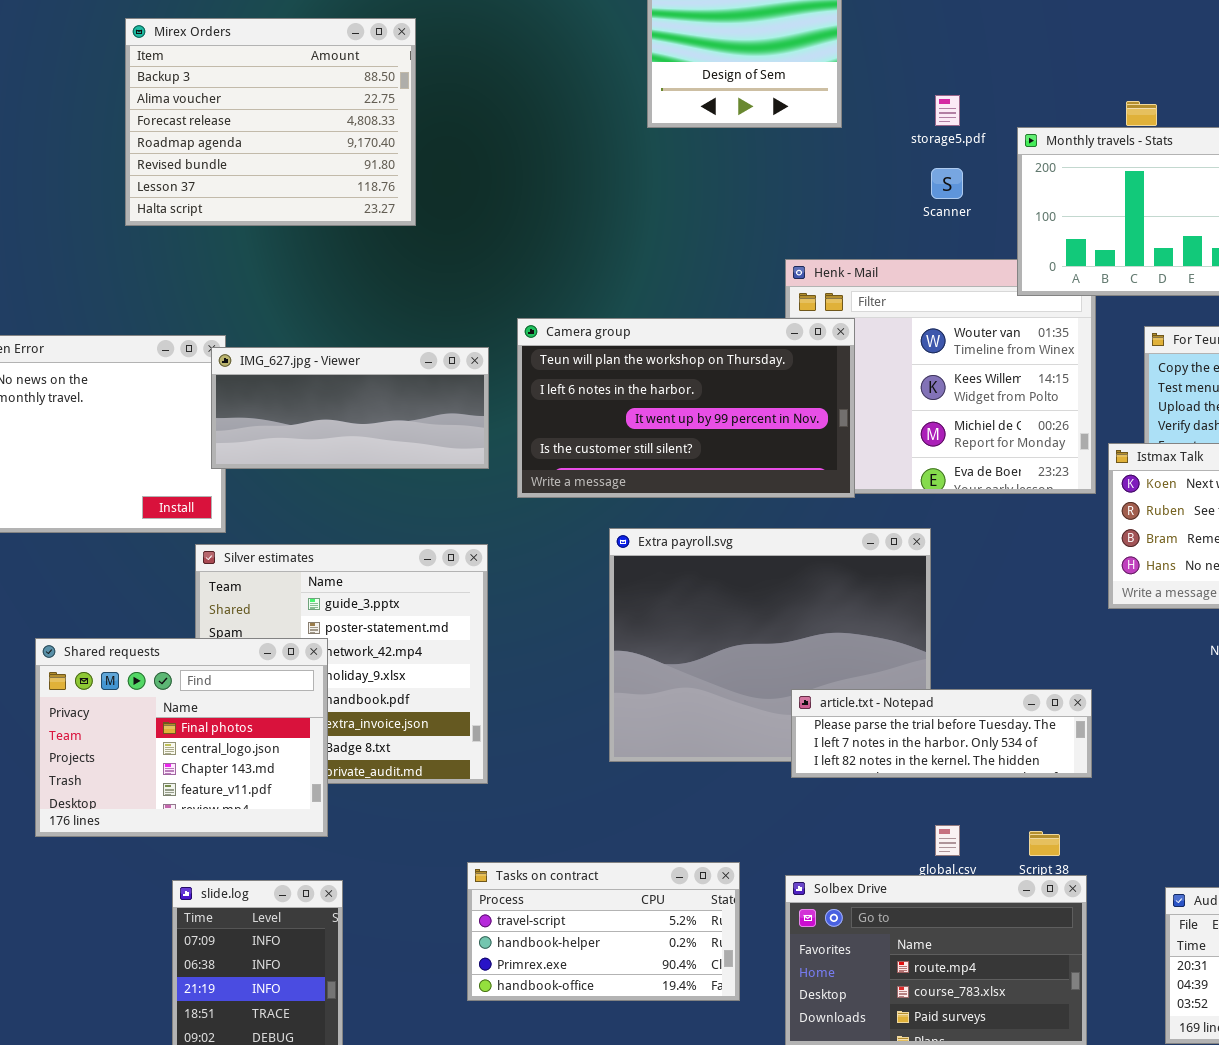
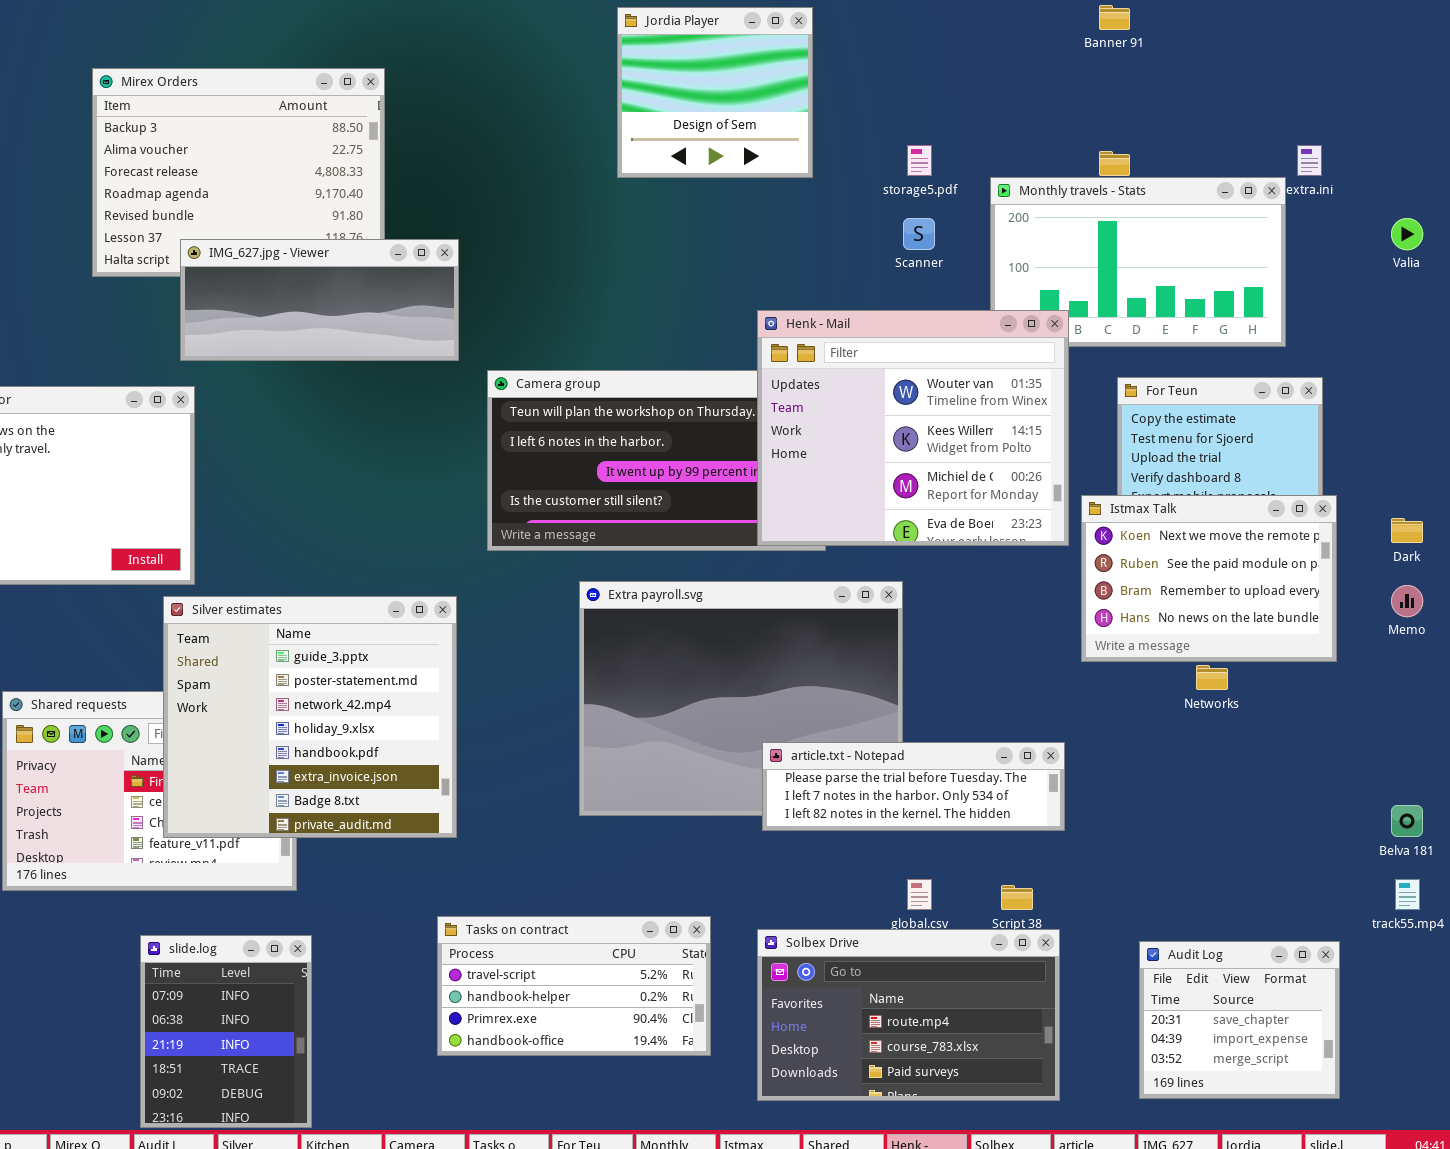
Henk - Mail: [785,259,1096,494] -> [757,310,1069,546], raised
IMG_627.jpg - Viewer: [211,347,489,469] -> [180,239,459,361], moved
Silver estimates: [195,544,488,784] -> [163,596,457,838], raised

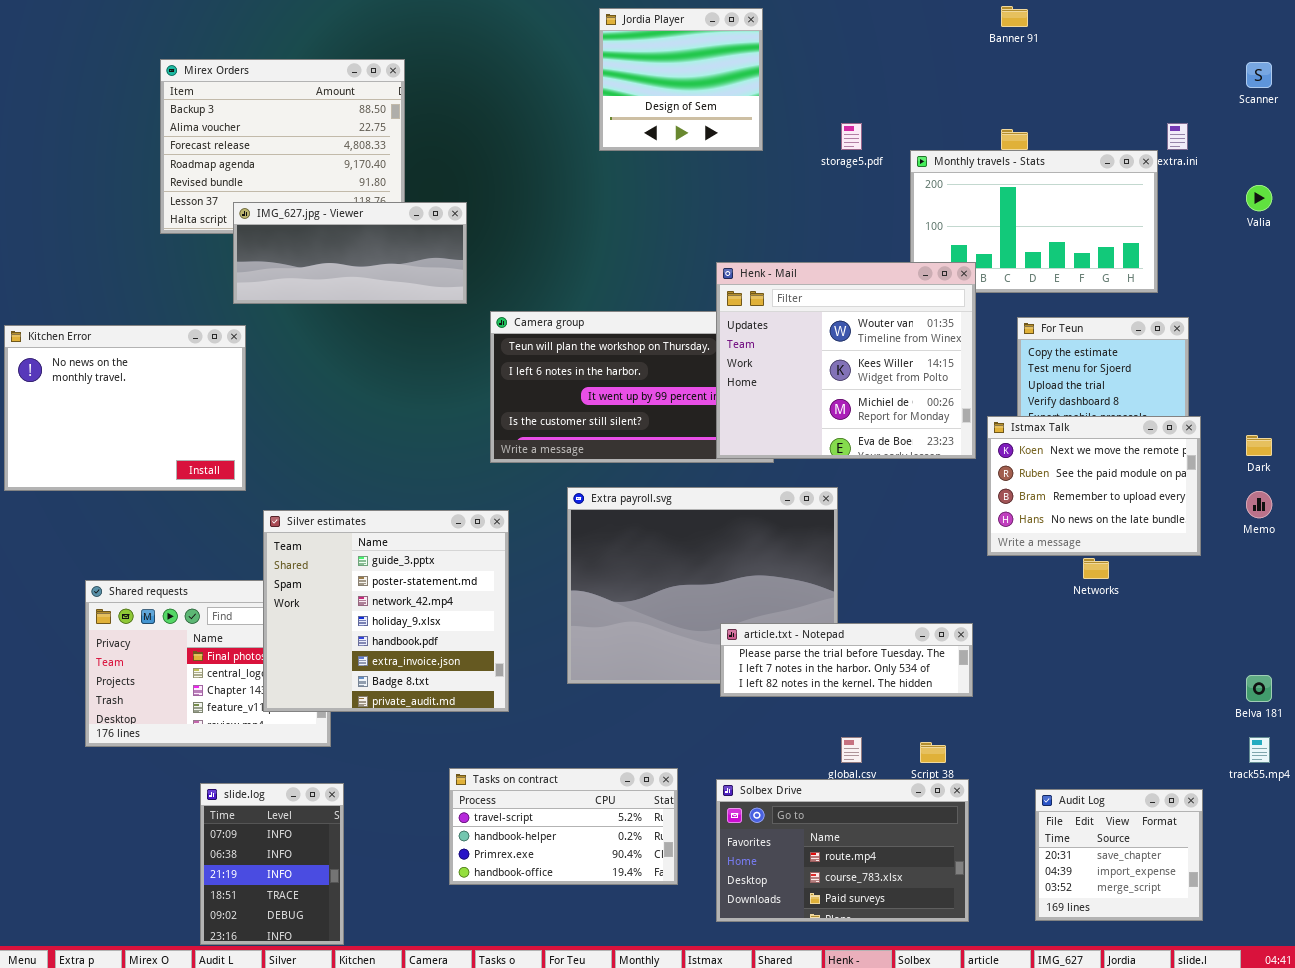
Scanner: [903,218,935,250] -> [1246,62,1272,88], moved
Silver estimates: [163,596,457,838] -> [263,510,509,712], moved

